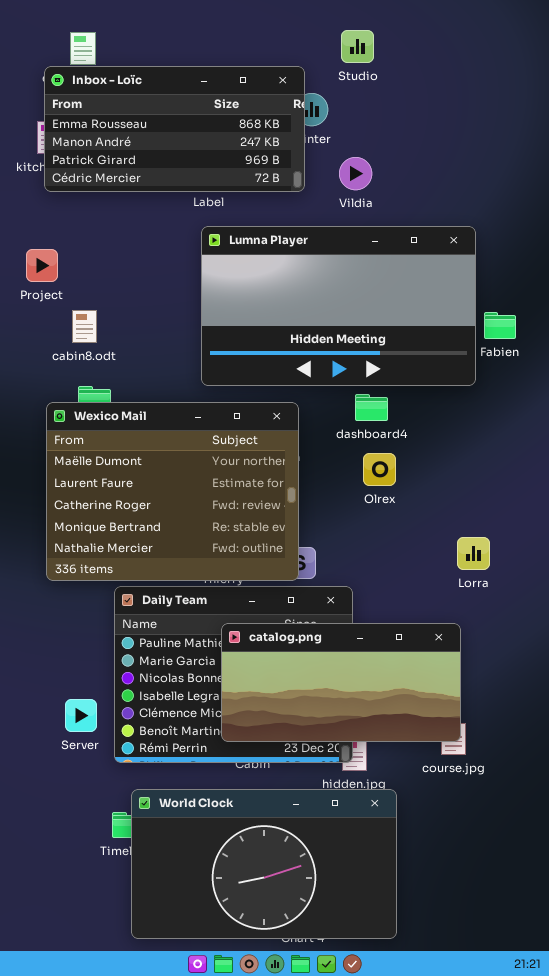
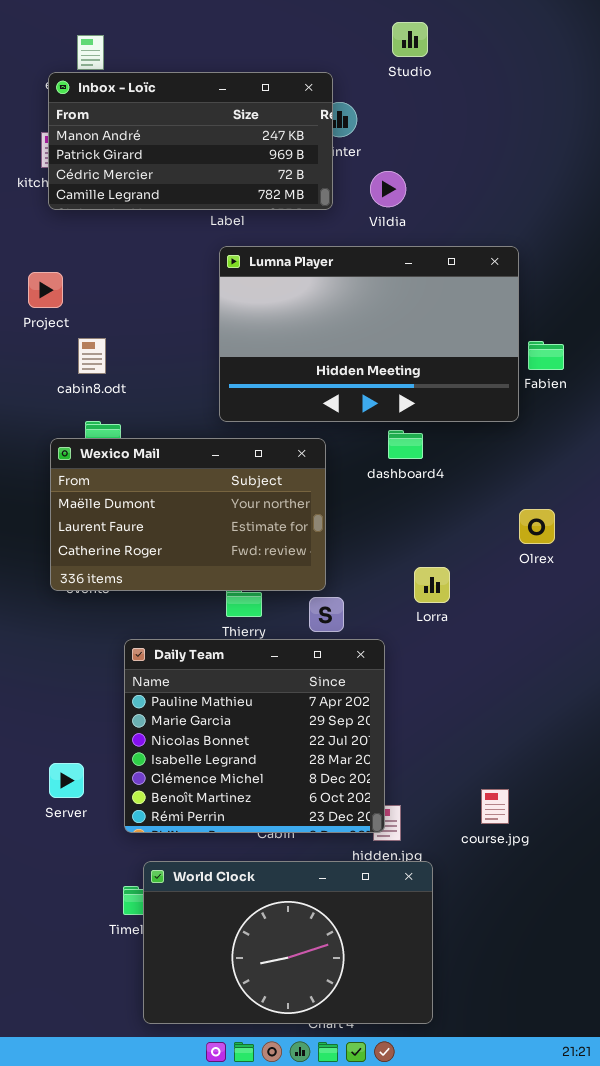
Studio: [341,30,374,63] -> [392,22,428,57], moved
Inbox - Loïc: [44,66,305,192] -> [48,72,333,210], scrolled down 1 row
Wexico Mail: [46,402,299,581] -> [50,438,326,591], resized
Olrex: [363,453,396,486] -> [519,509,555,544], moved
Lorra: [457,537,490,570] -> [414,567,450,603], moved
catalog.png: [221,623,461,742] -> none, closed
Server: [65,699,97,732] -> [49,763,84,798], moved

